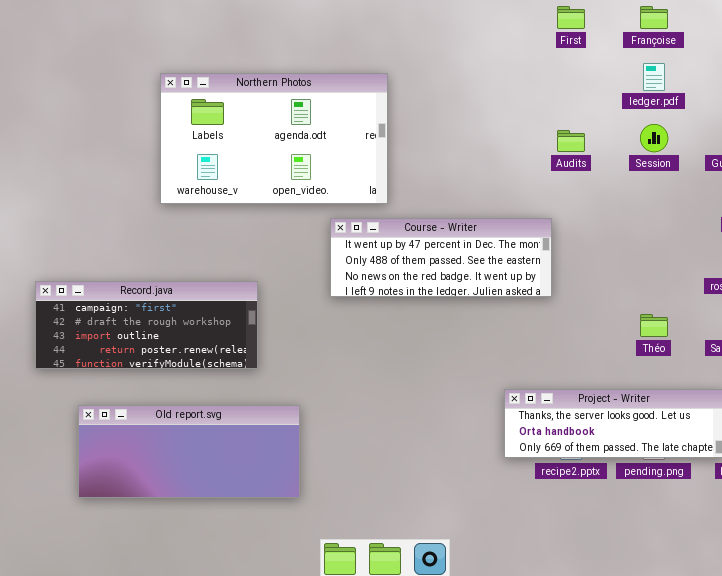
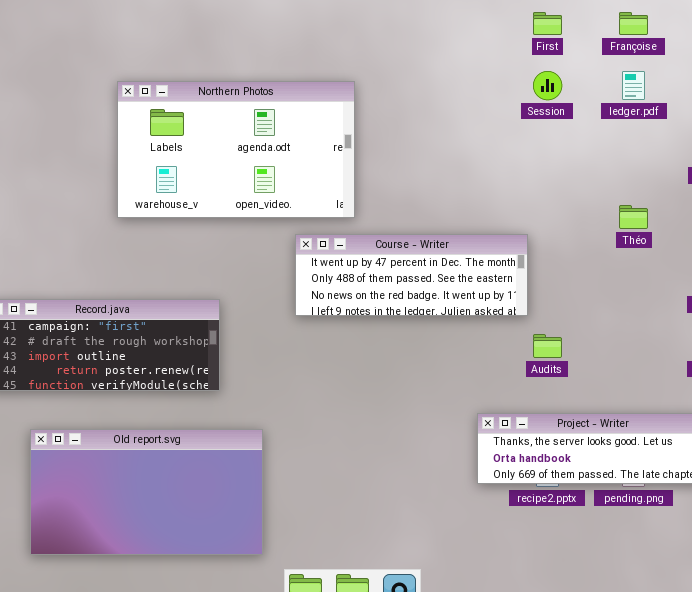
Session: [640,124,668,152] -> [533,71,562,100], moved
Audits: [557,130,585,152] -> [533,334,562,358], moved
Théo: [640,314,668,337] -> [619,205,648,229], moved
Old report.svg: [78,405,300,498] -> [30,429,263,555], resized

